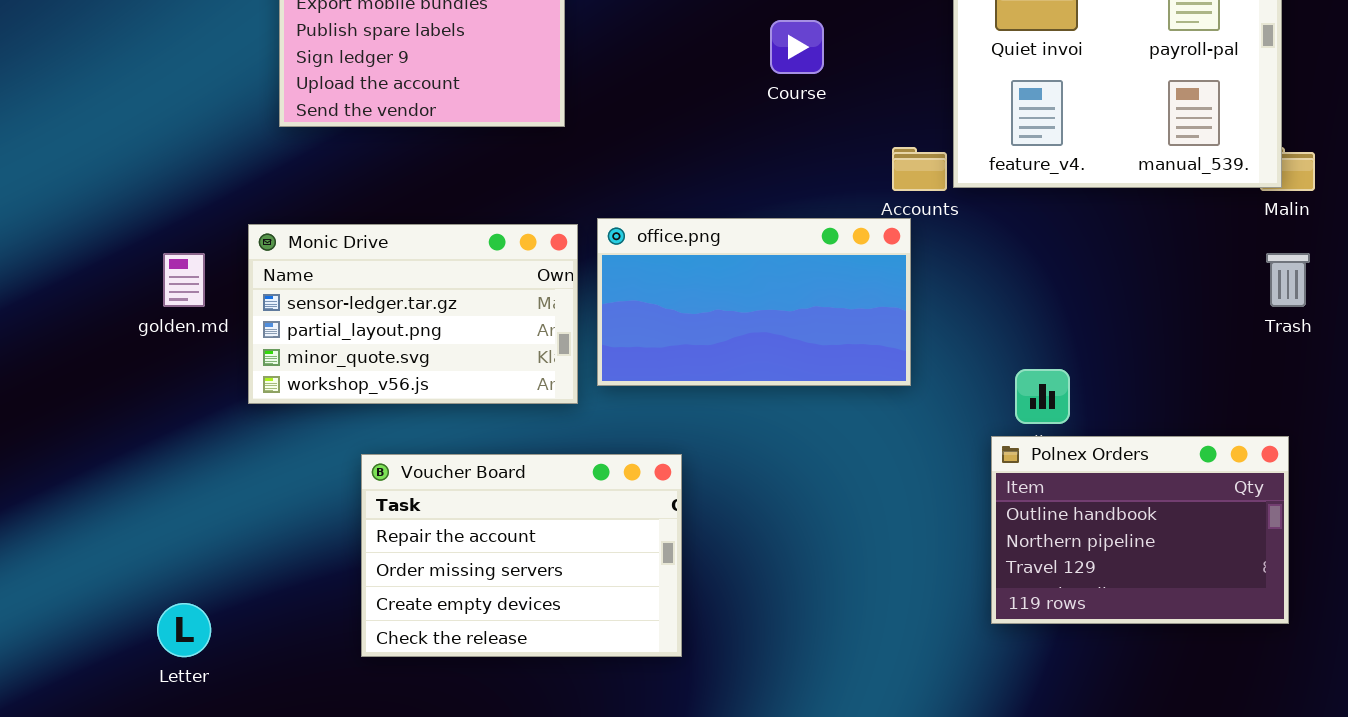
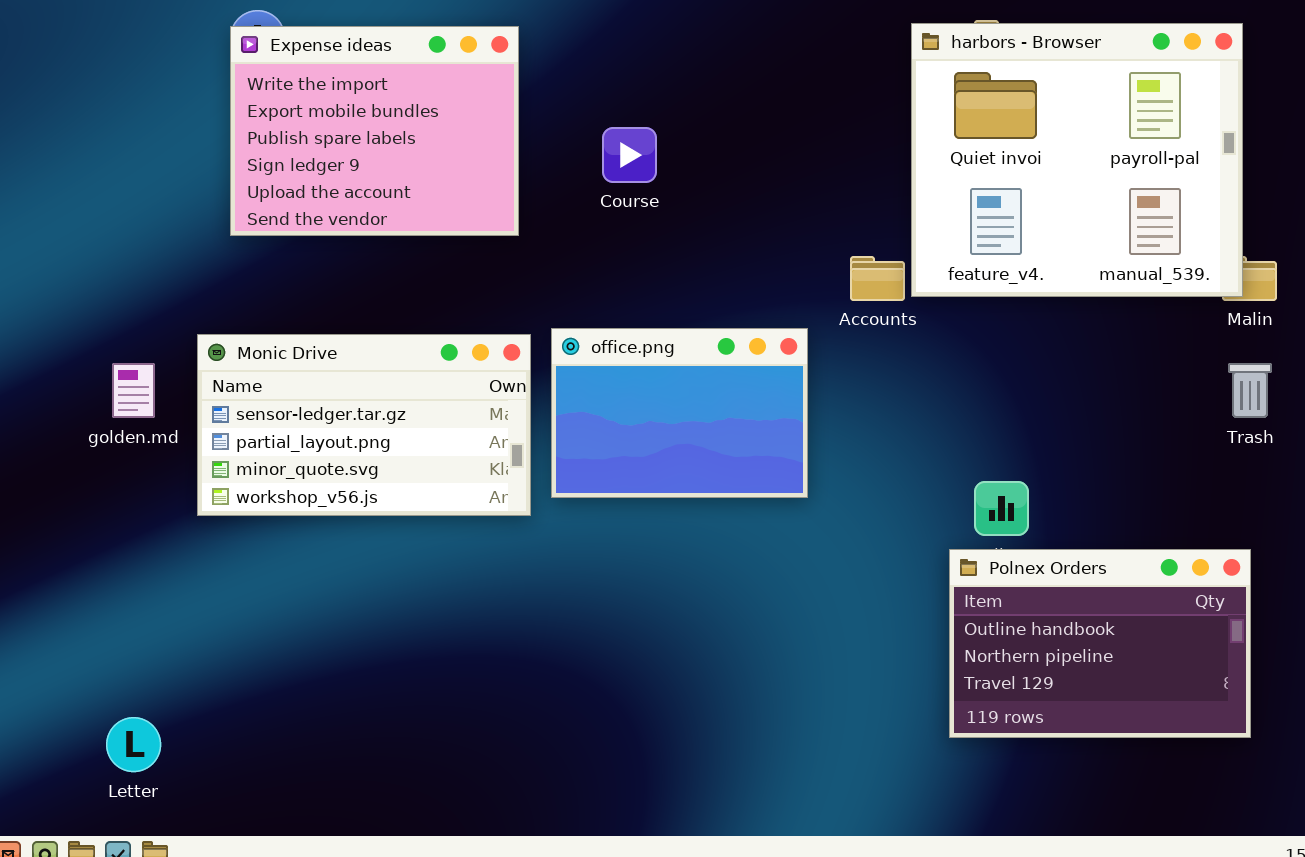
Course: [770,20,824,74] -> [602,127,657,183], moved
office.png: [597,218,911,386] -> [551,328,808,498], resized
Voucher Board: [361,454,682,657] -> none, closed

